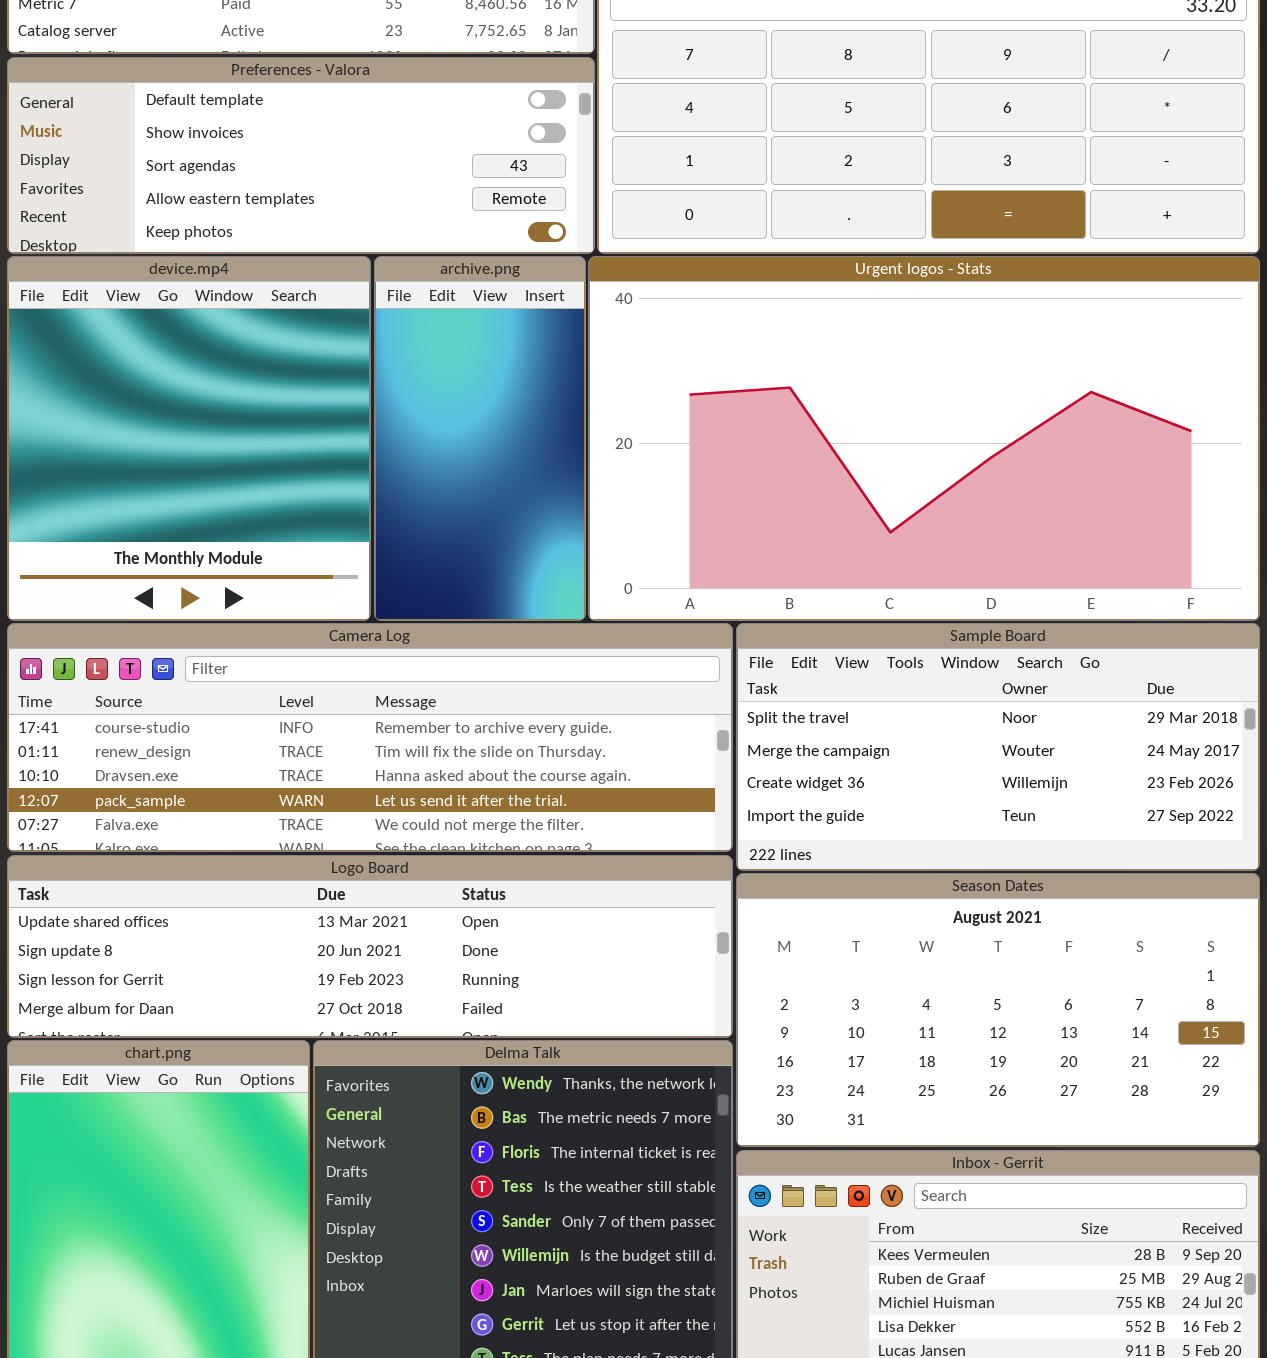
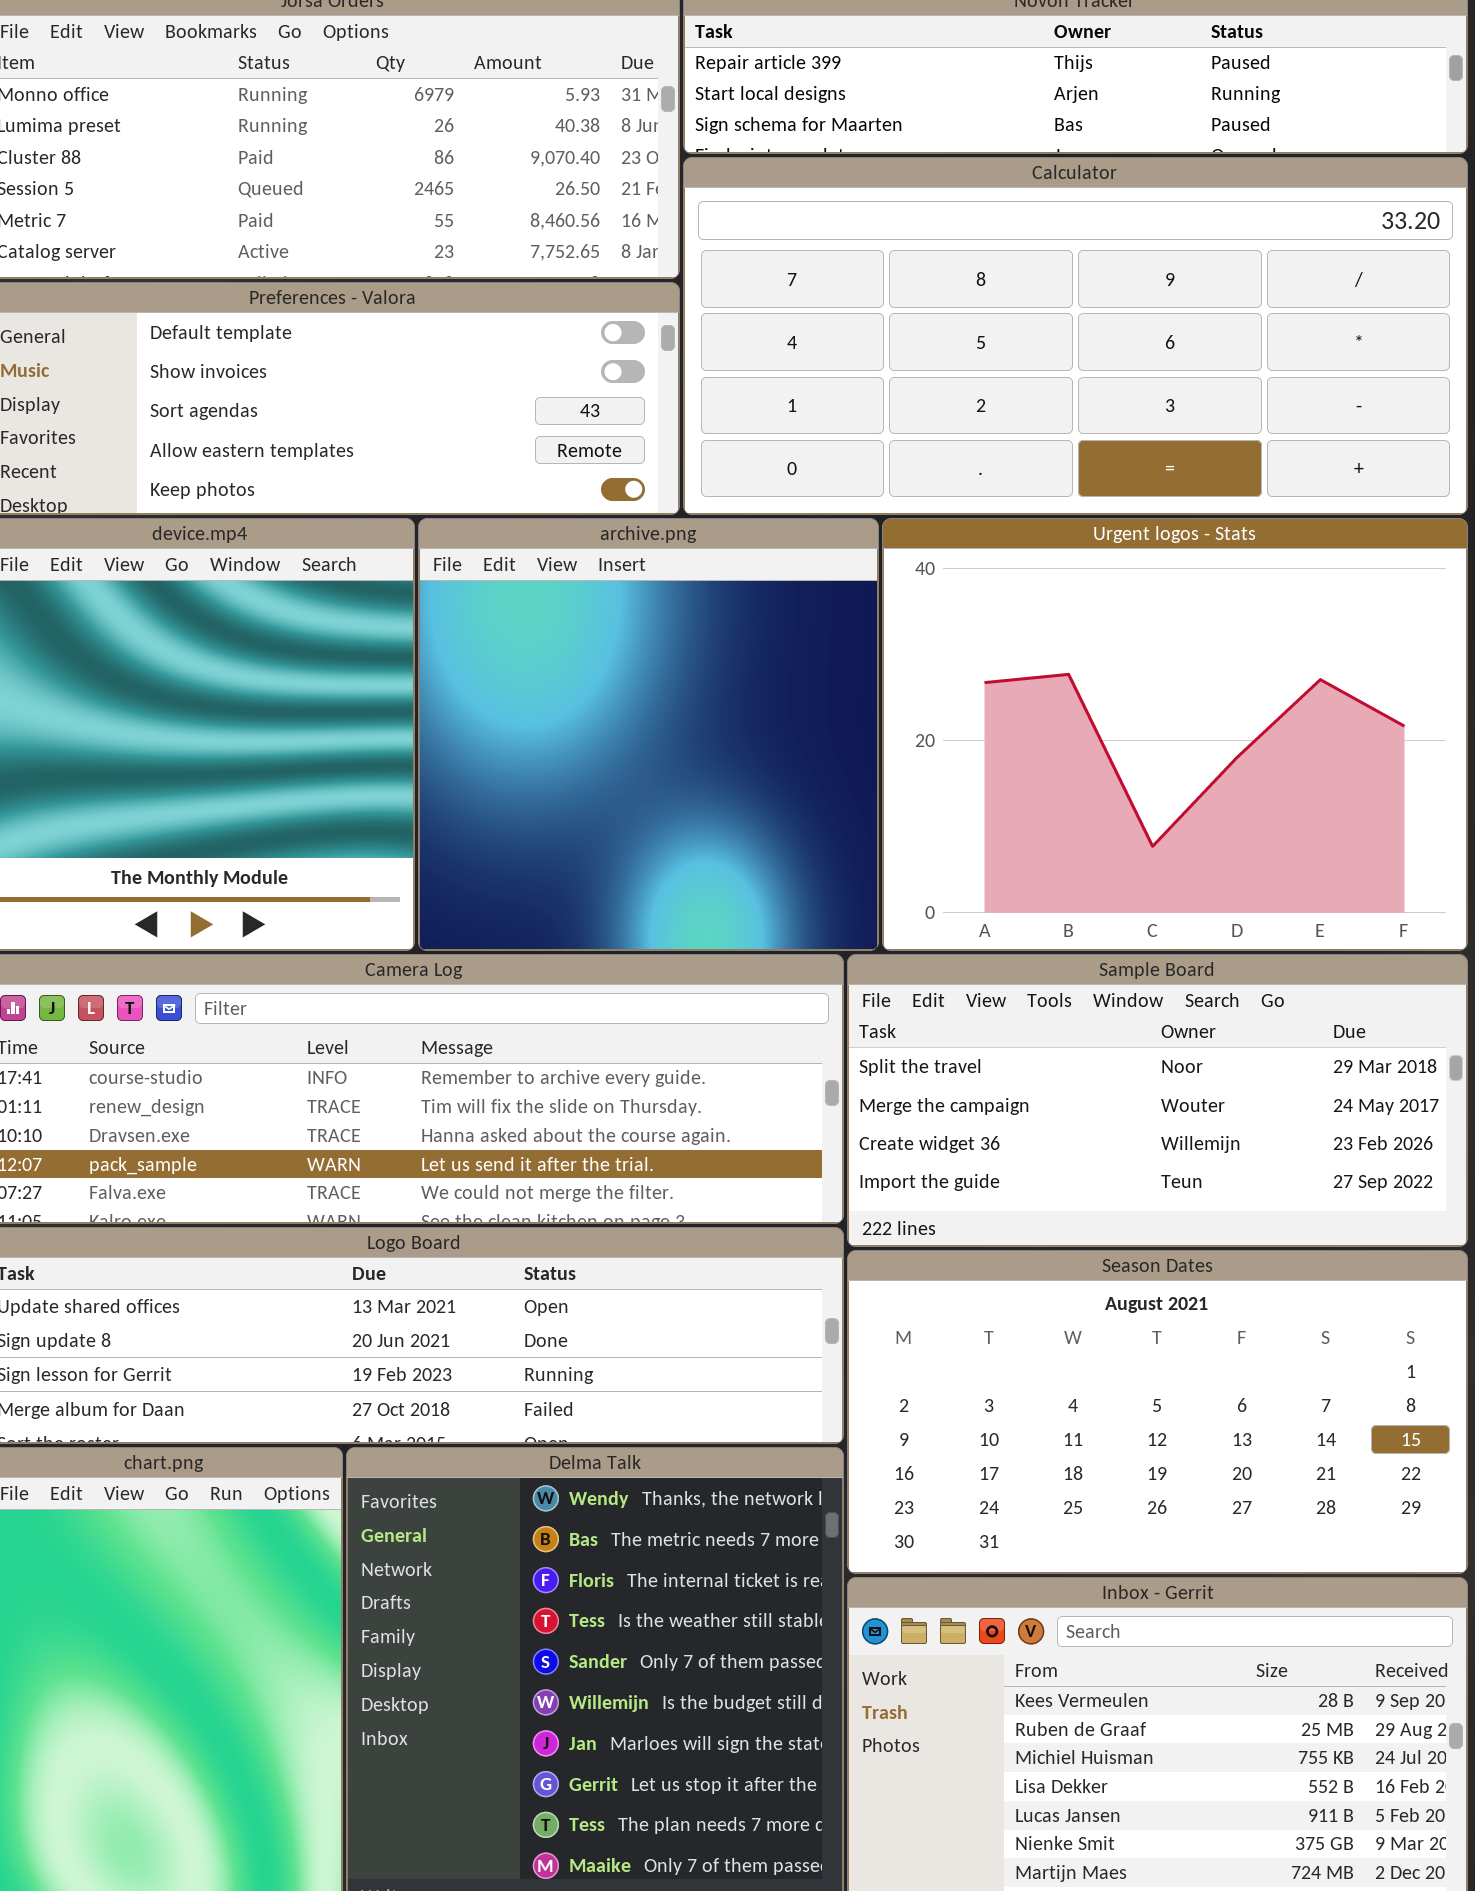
archive.png: [374,256,586,621] -> [418,518,879,951], resized
Urgent logos - Stats: [588,256,1260,621] -> [882,518,1468,951], resized

